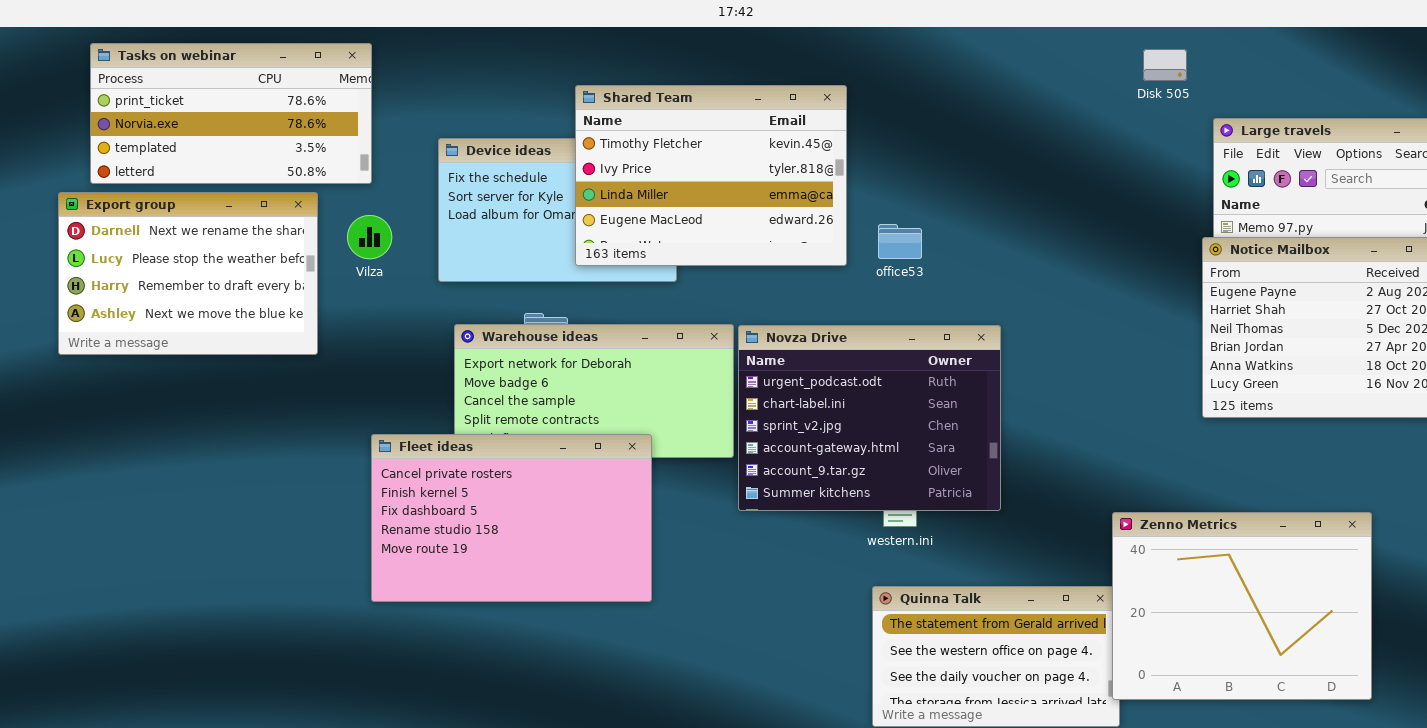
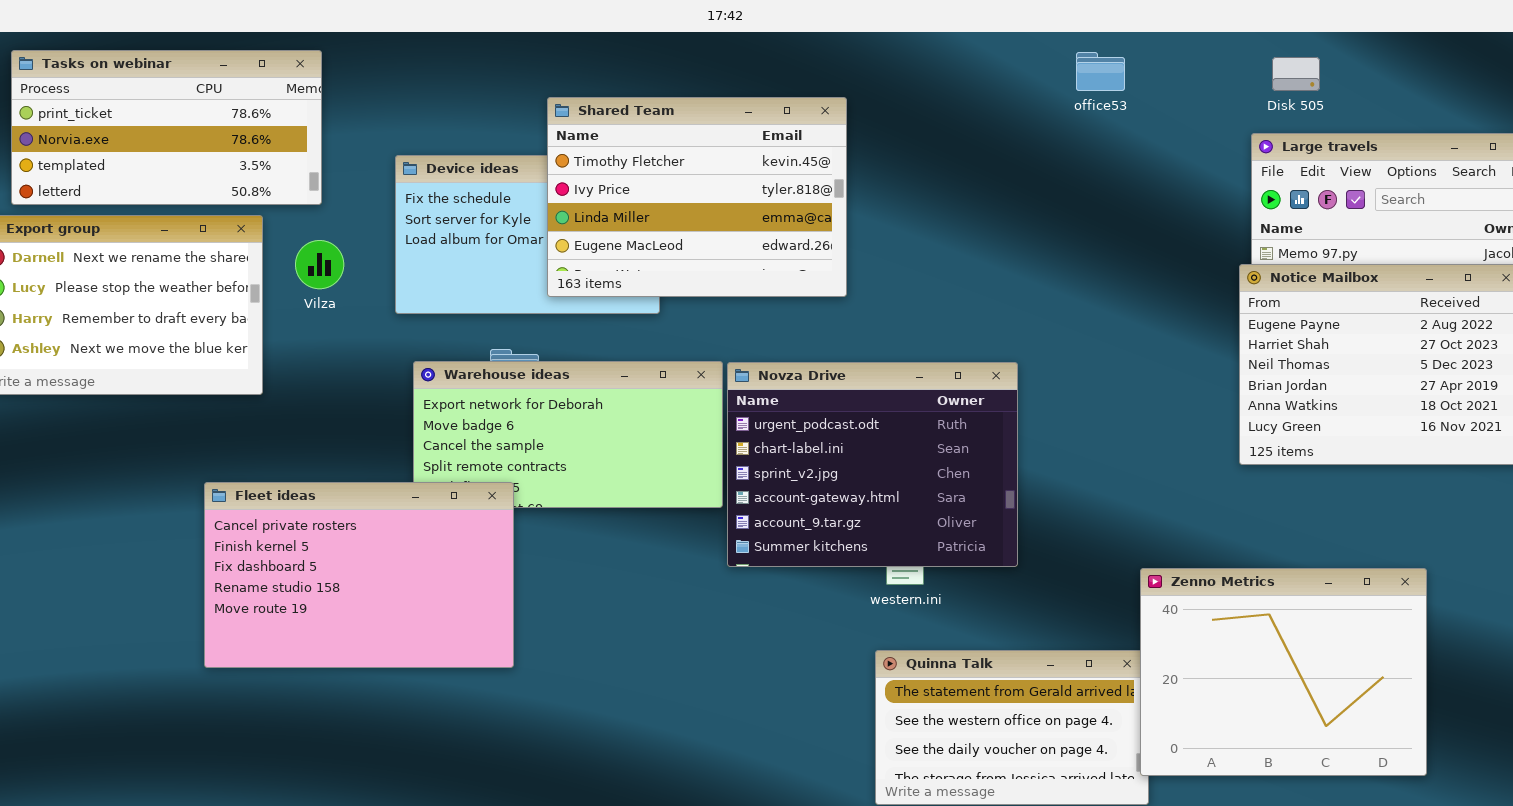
Disk 505: [1143,49,1187,81] -> [1272,57,1320,91], moved
office53: [878,224,922,259] -> [1076,52,1125,91], moved
Fleet ideas: [371,434,652,602] -> [204,482,514,668], moved

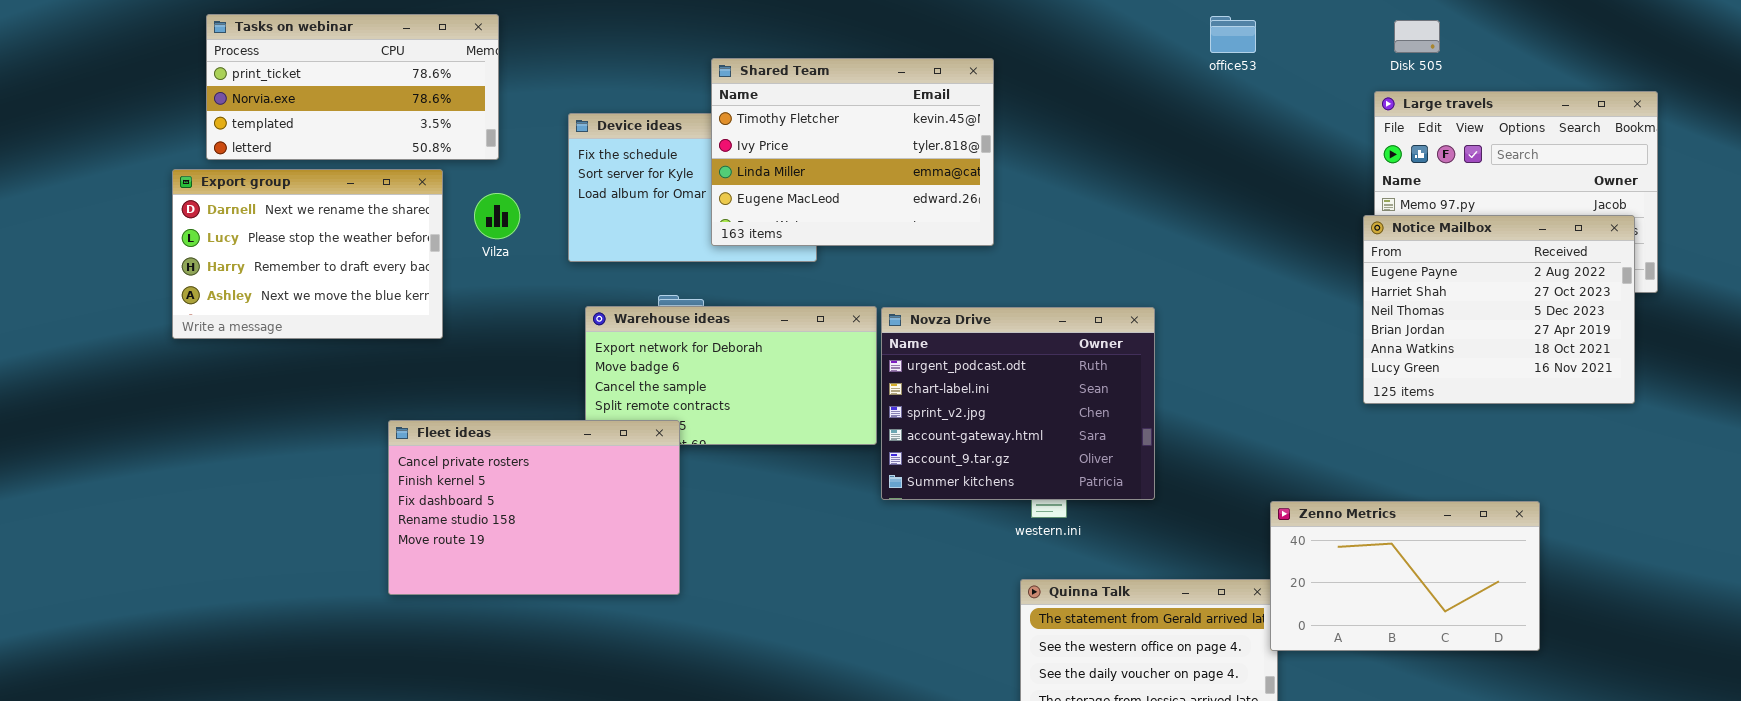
Zenno Metrics: [1140,568,1427,776] -> [1270,501,1540,651], resized

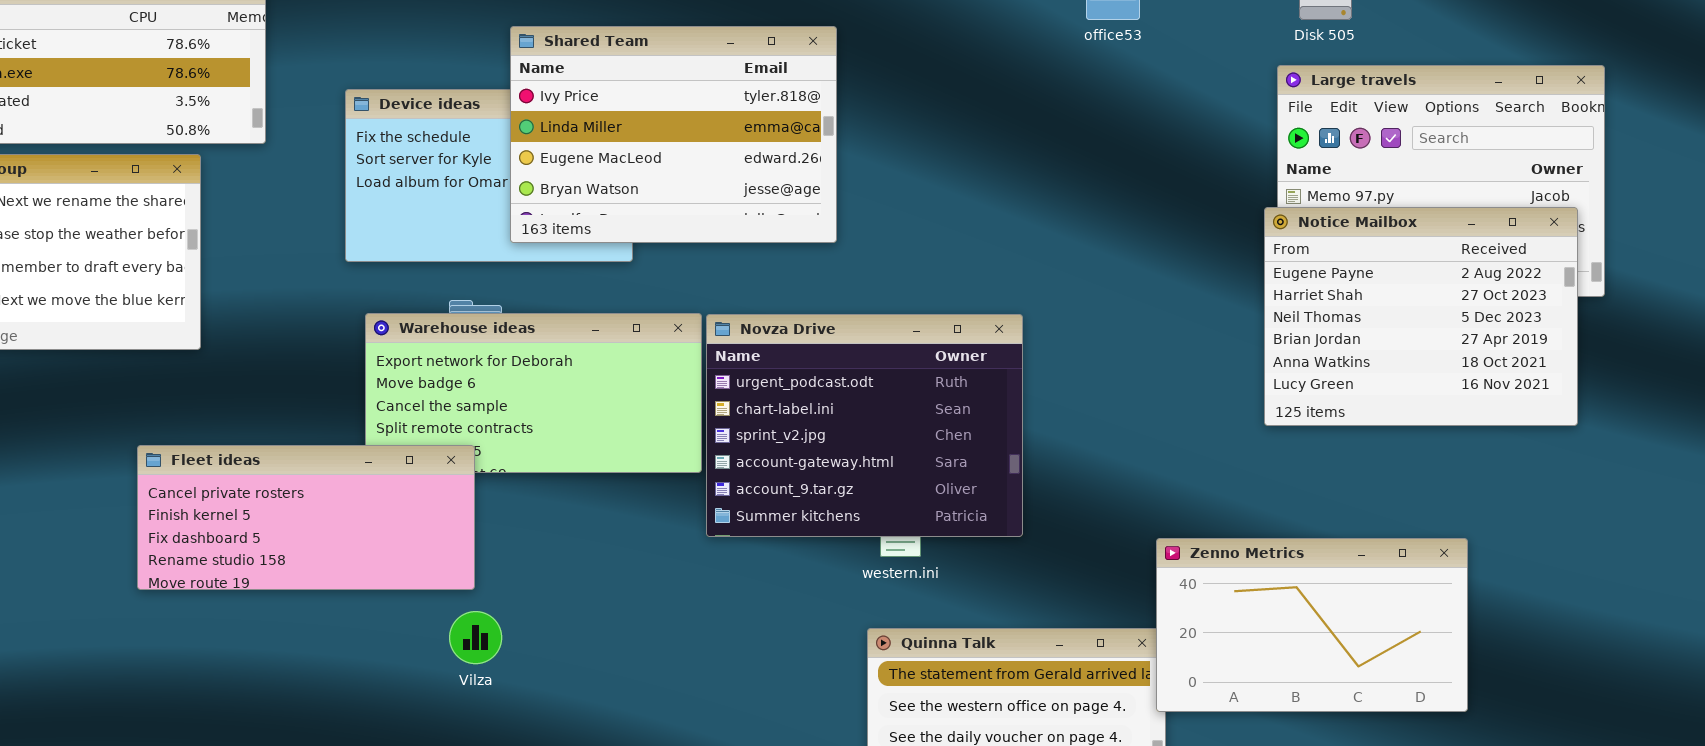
Shared Team: [711,58,994,246] -> [510,26,837,243], scrolled down 1 row
Vilza: [474,193,520,239] -> [449,611,502,664], moved
Fleet ideas: [388,420,680,595] -> [137,445,475,590], resized

